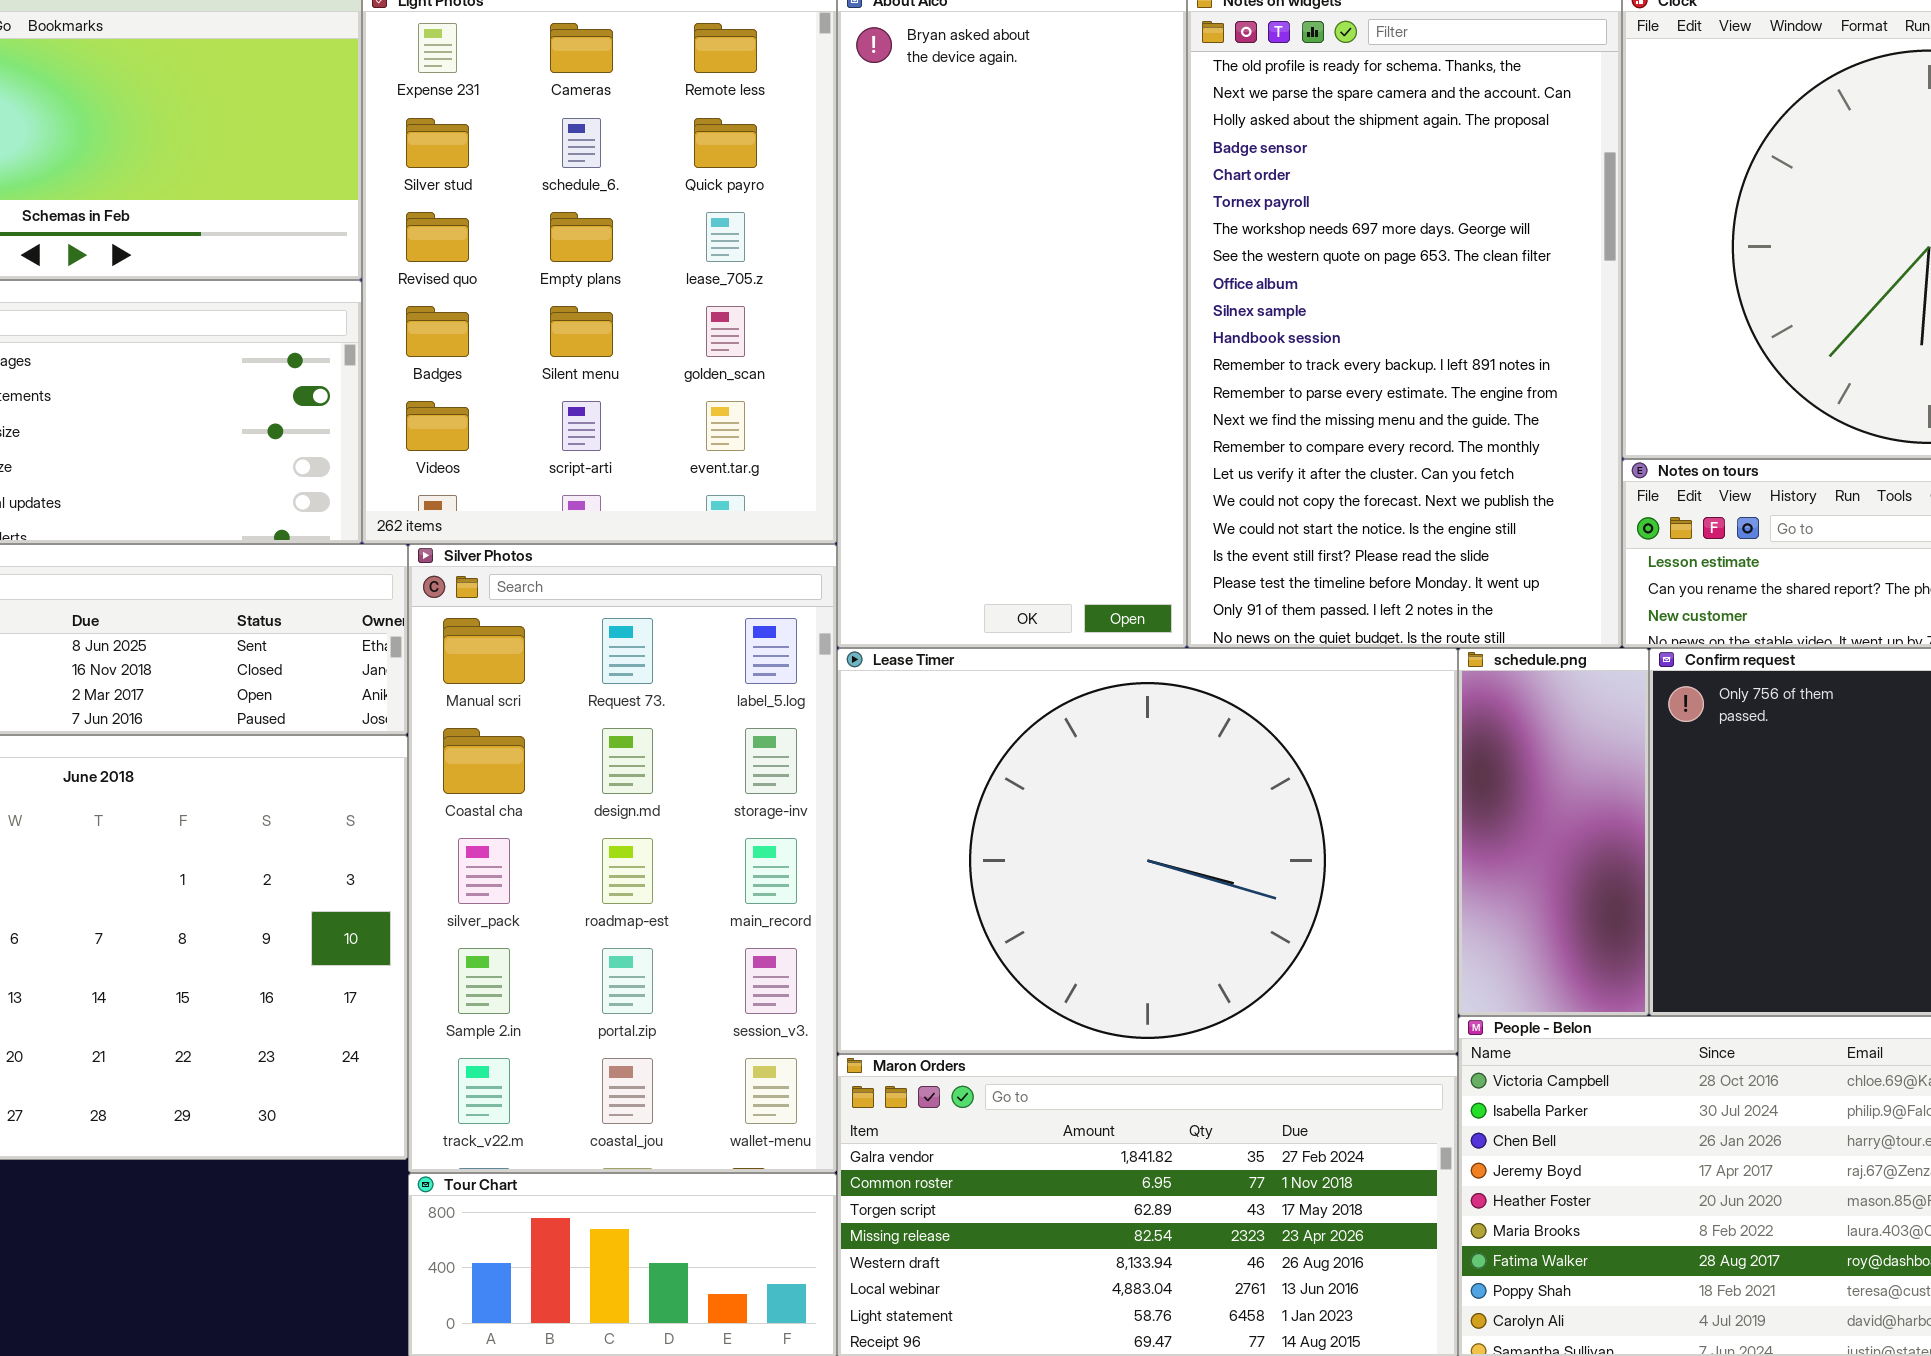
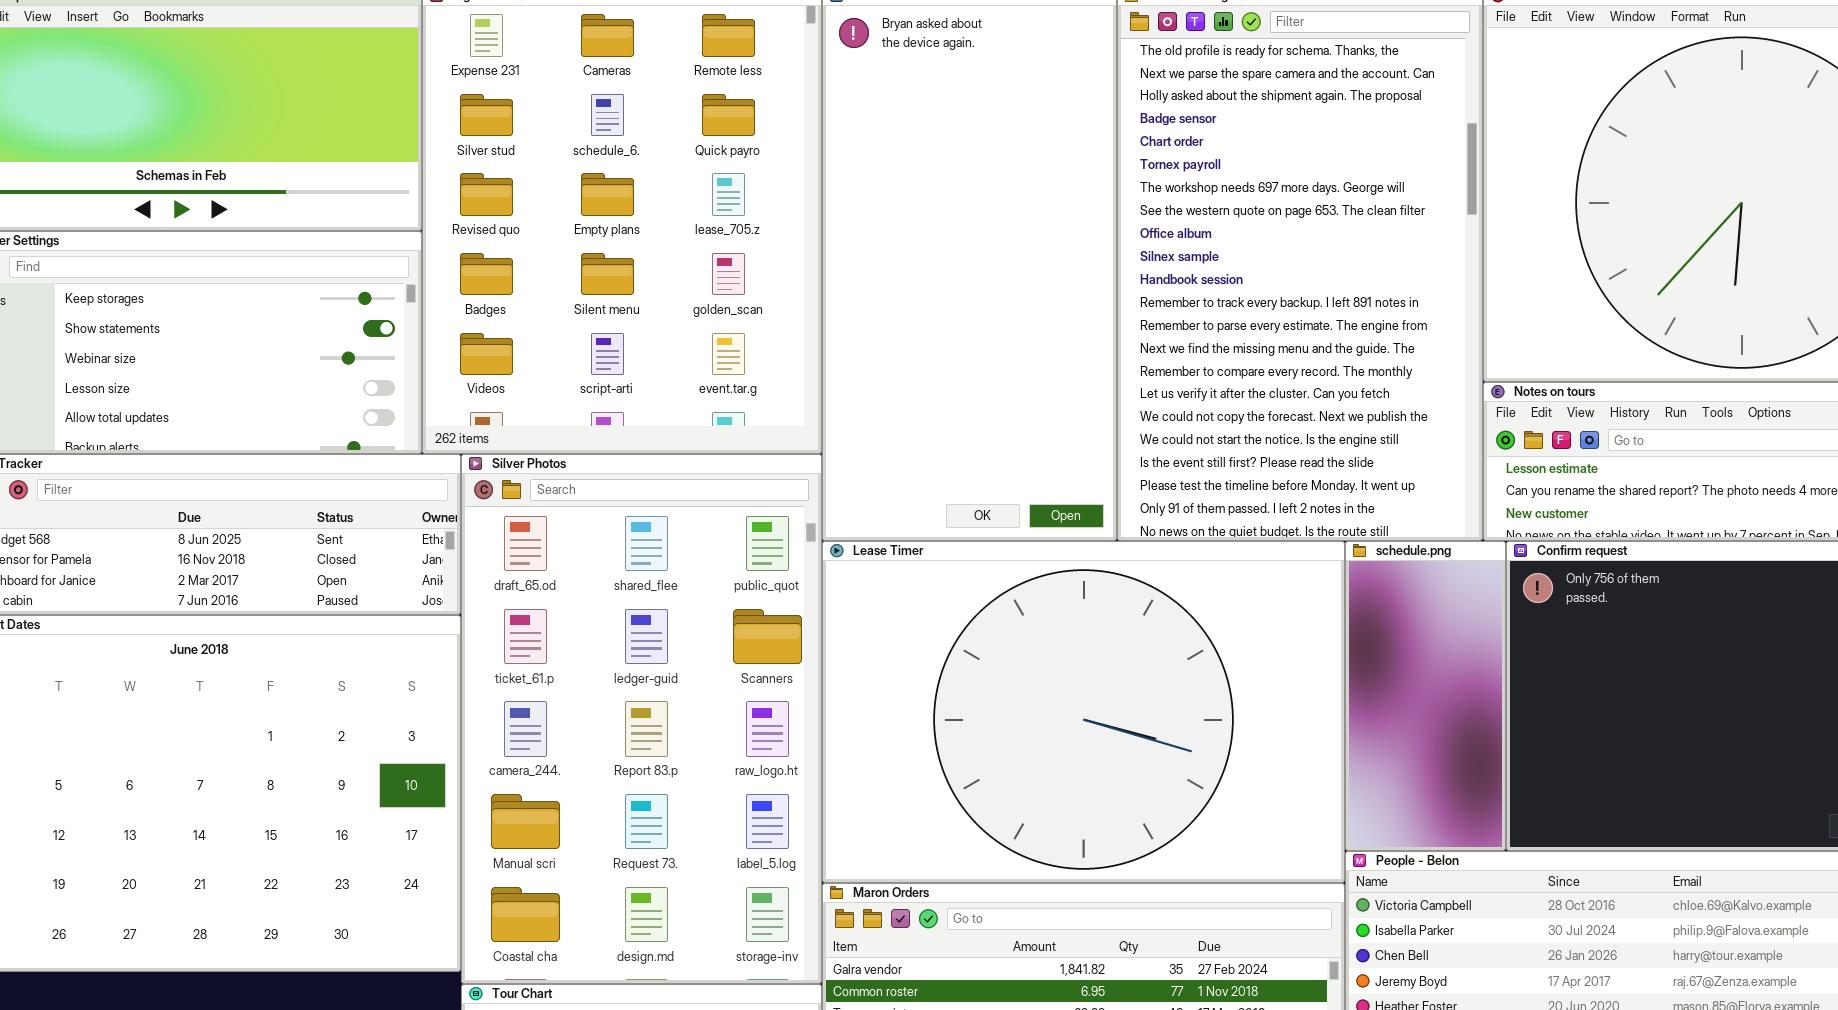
Silver Photos: [408,544,837,1173] -> [461,454,822,984], scrolled up 3 rows

